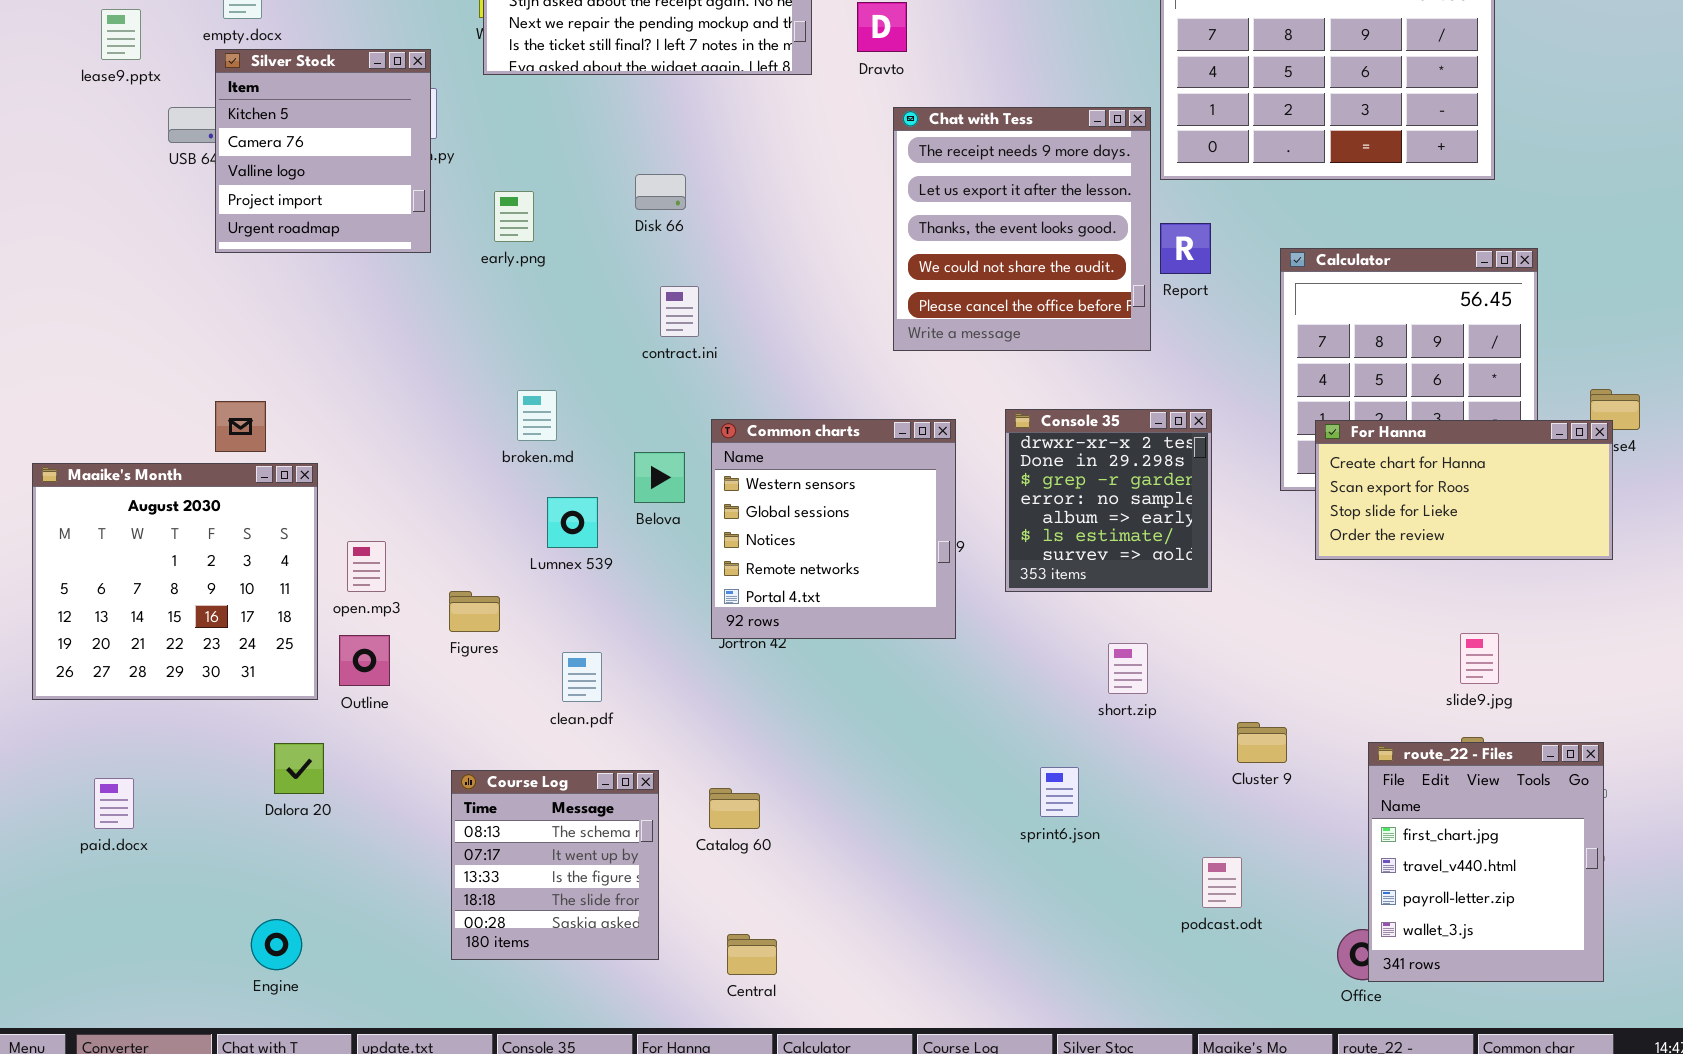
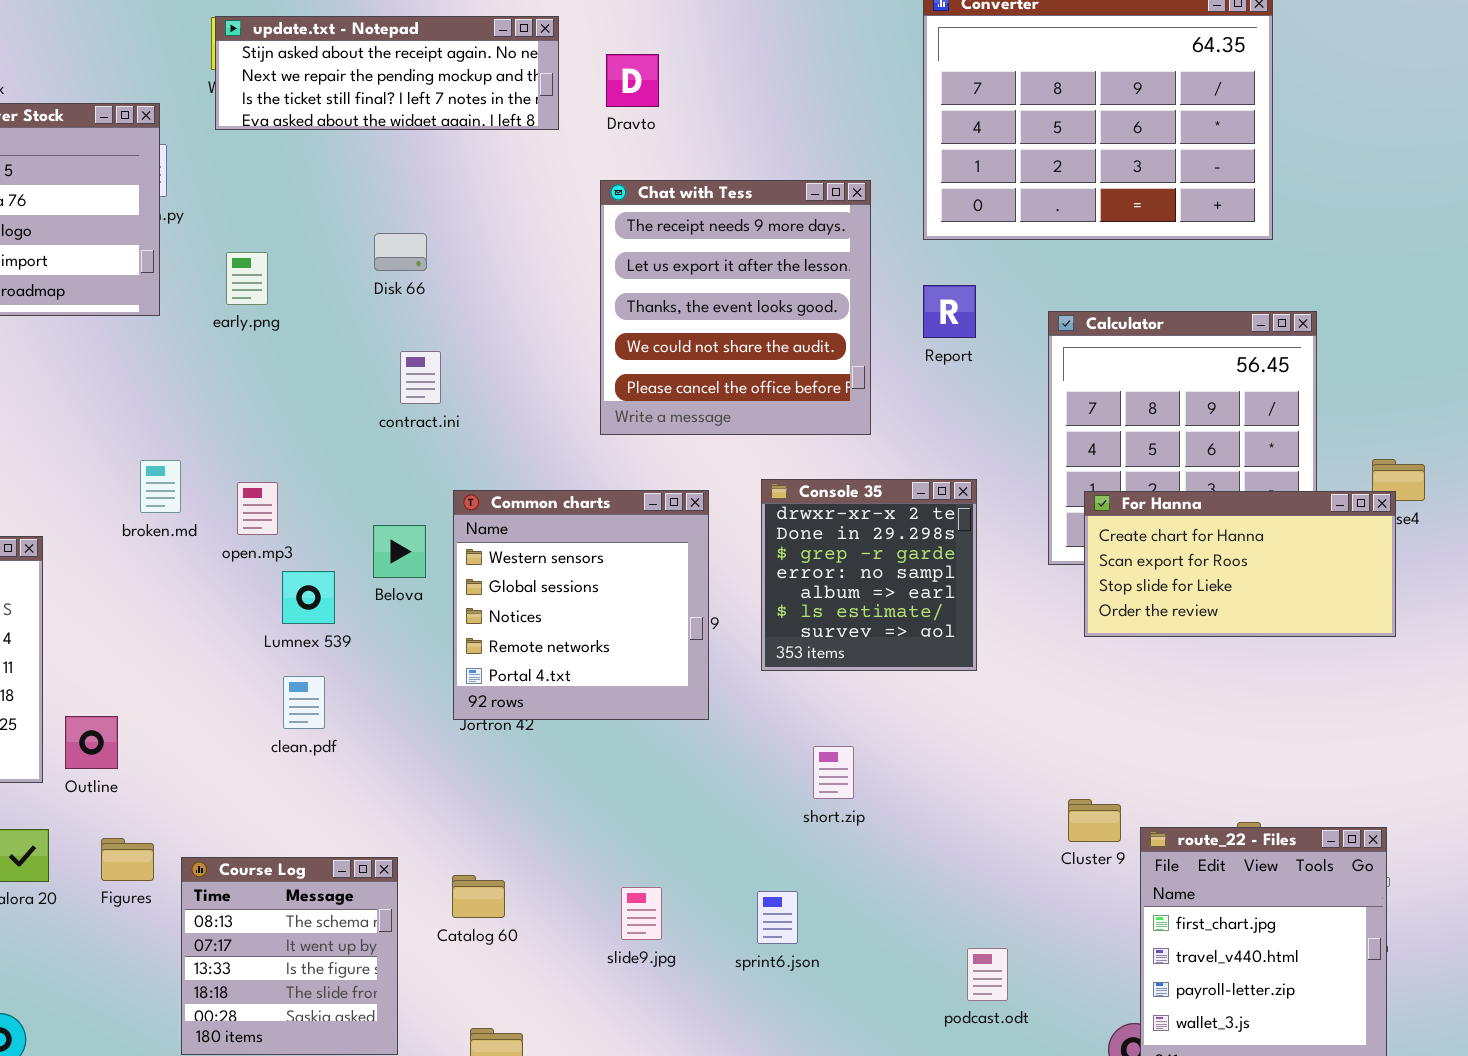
Chat with Tess: [893,107,1151,351] -> [600,180,871,435], moved
broken.md: [517,390,557,441] -> [140,460,181,513], moved
open.mp3: [347,541,386,592] -> [237,482,278,535], moved
Figures: [449,591,500,632] -> [101,838,154,881], moved
slide9.jpg: [1460,633,1499,684] -> [621,887,662,940], moved
short.zip: [1108,643,1148,694] -> [813,746,854,799], moved
clean.pdf: [562,652,602,702] -> [283,676,325,729], moved
Cluster 9: [1237,722,1287,763] -> [1068,799,1121,842], moved
sprint6.json: [1040,767,1079,817] -> [757,891,798,944], moved

